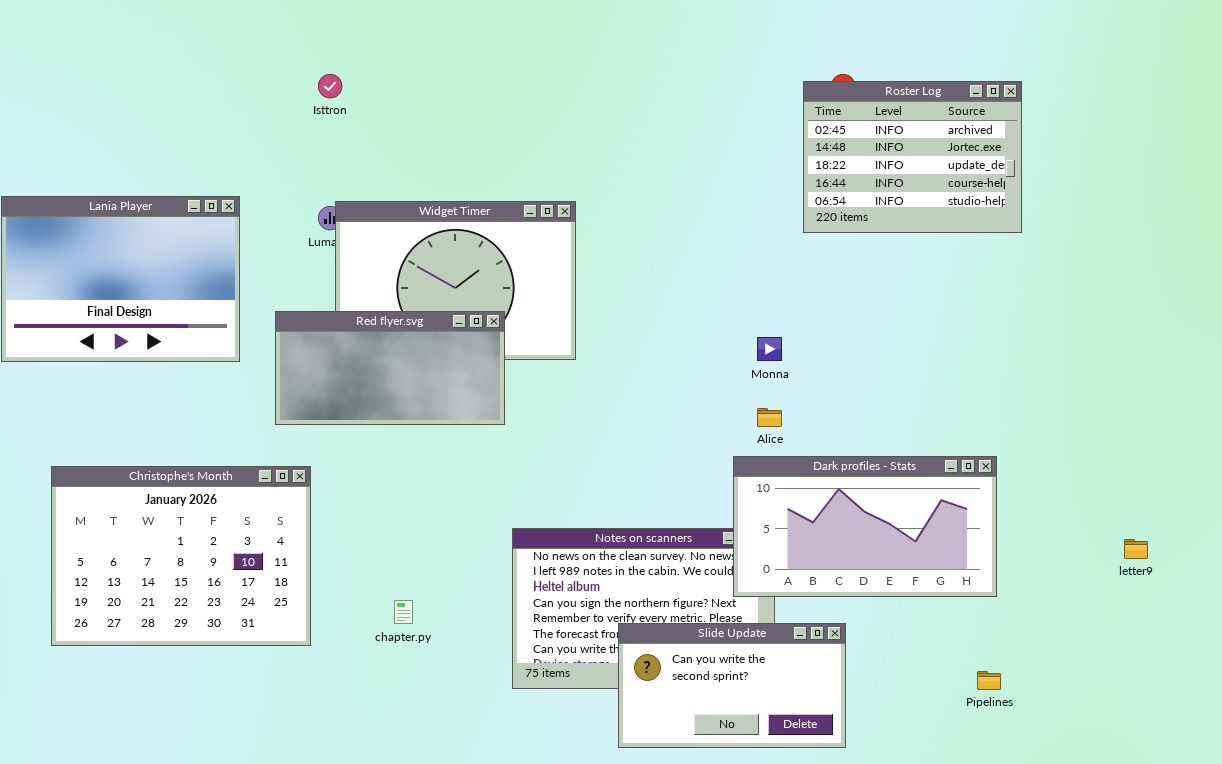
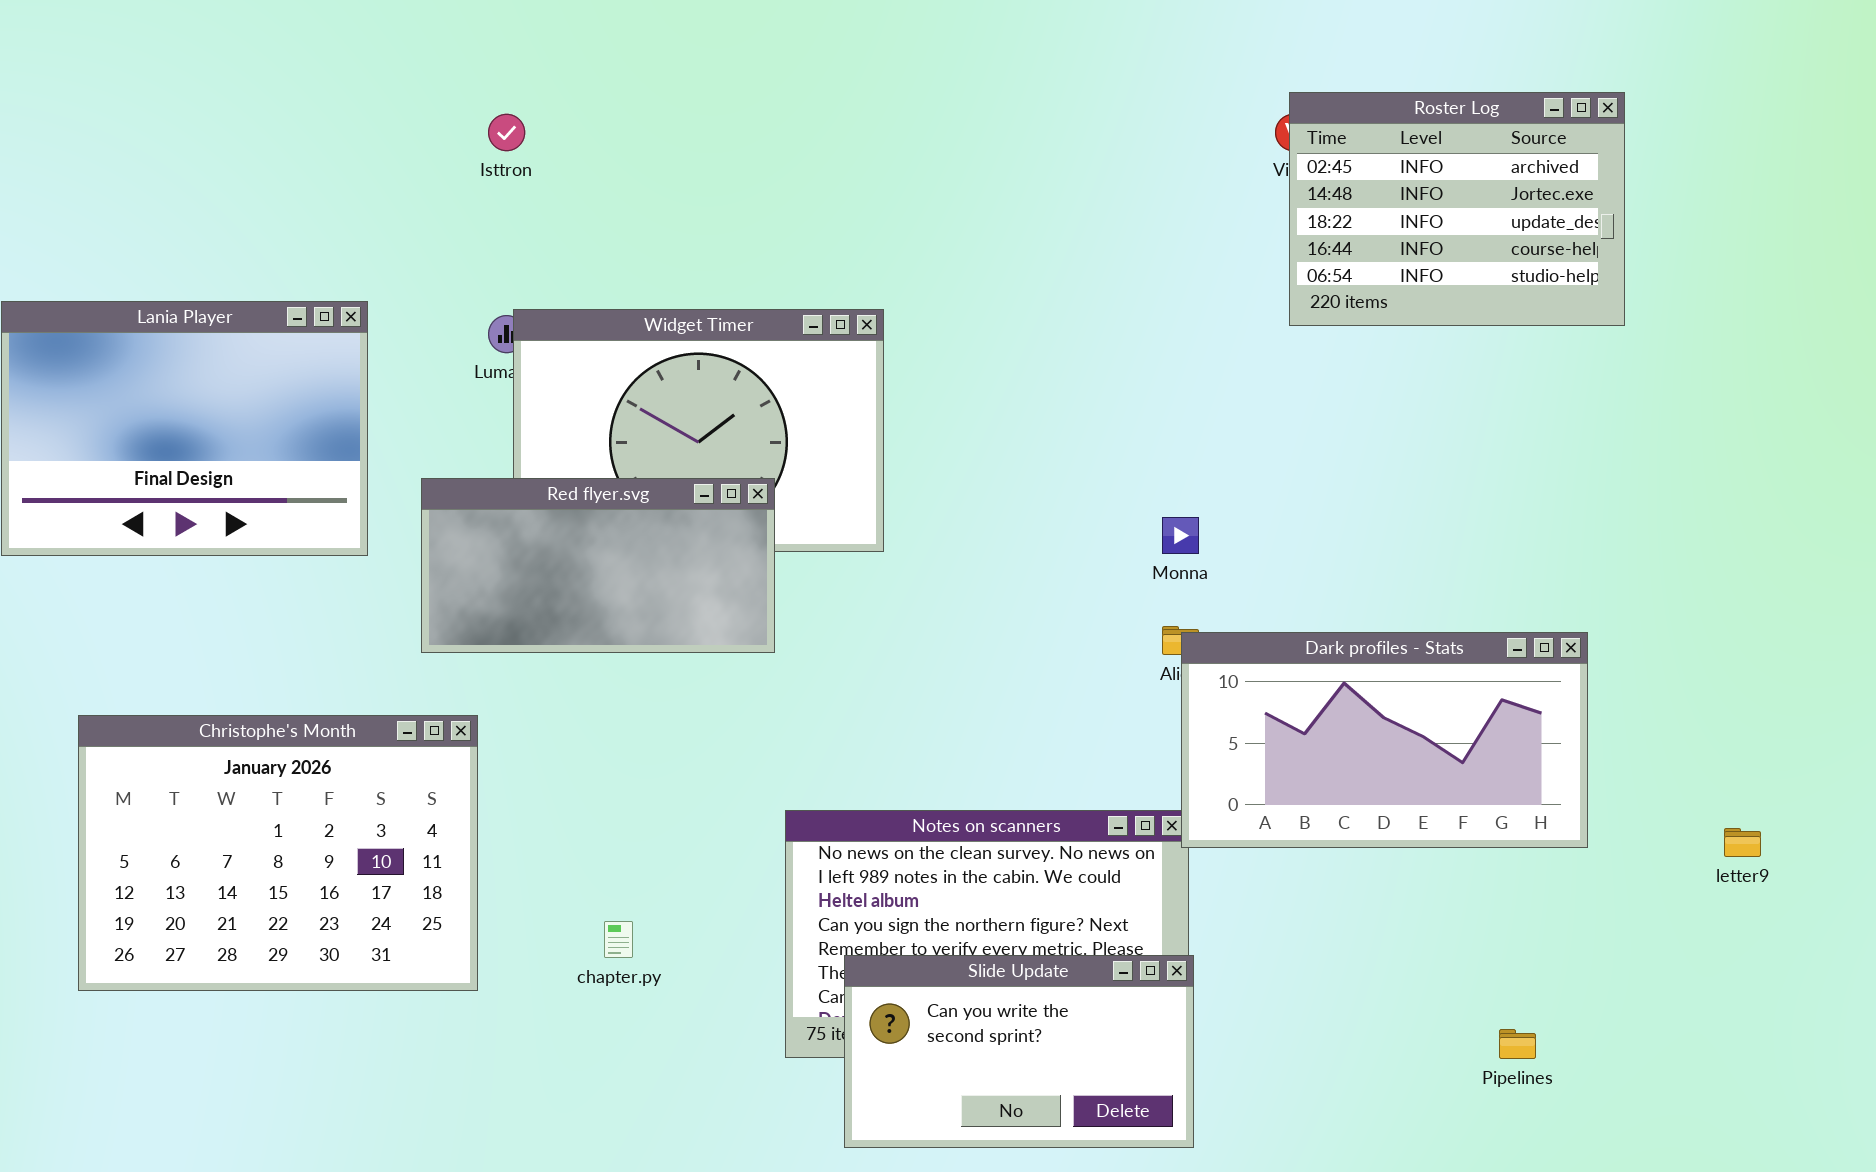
Roster Log: [803,81,1022,233] -> [1289,92,1625,326], moved
Dark profiles - Stats: [733,456,997,597] -> [1181,632,1588,848], moved
Slide Update: [618,623,846,748] -> [844,955,1194,1148], moved

